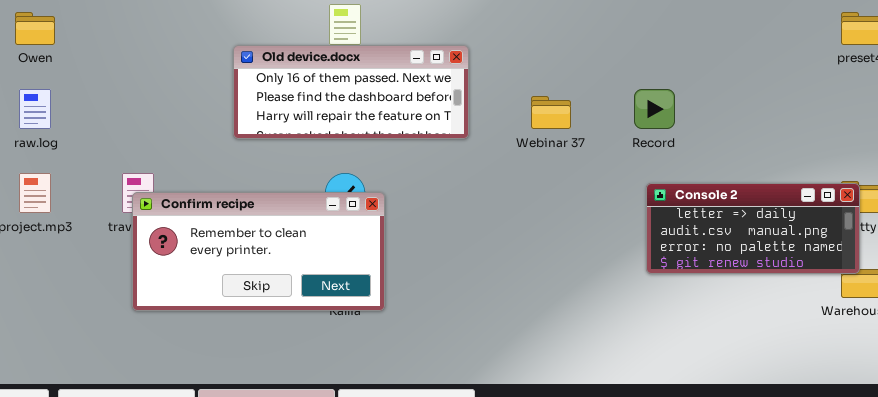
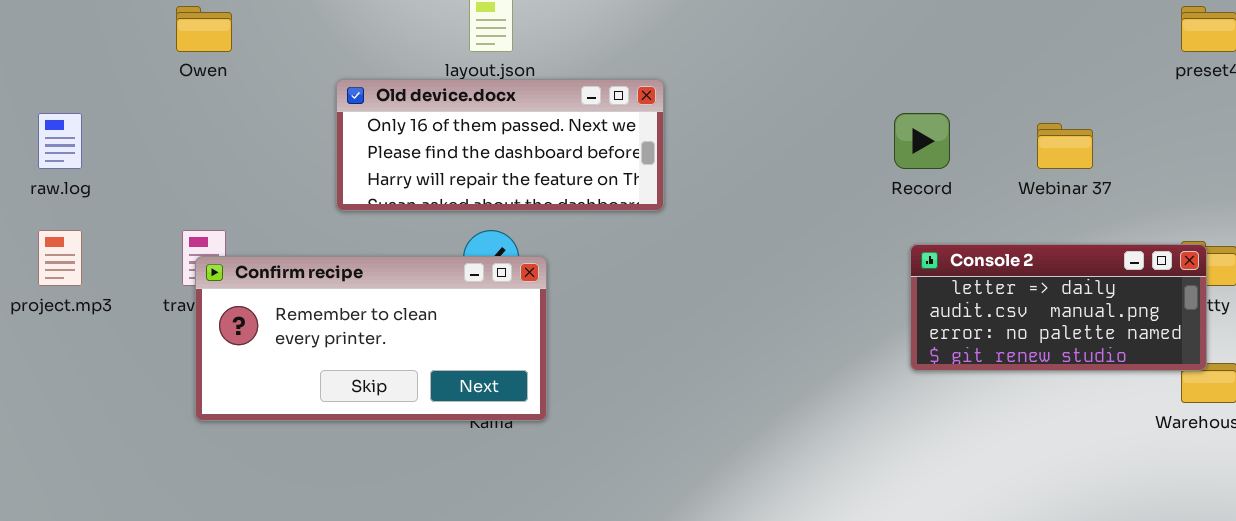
Owen: [15,12,55,45] -> [176,6,232,52], moved
Old device.docx: [233,45,469,139] -> [336,79,664,211], moved
Webinar 37: [531,96,571,129] -> [1037,123,1093,169], moved

